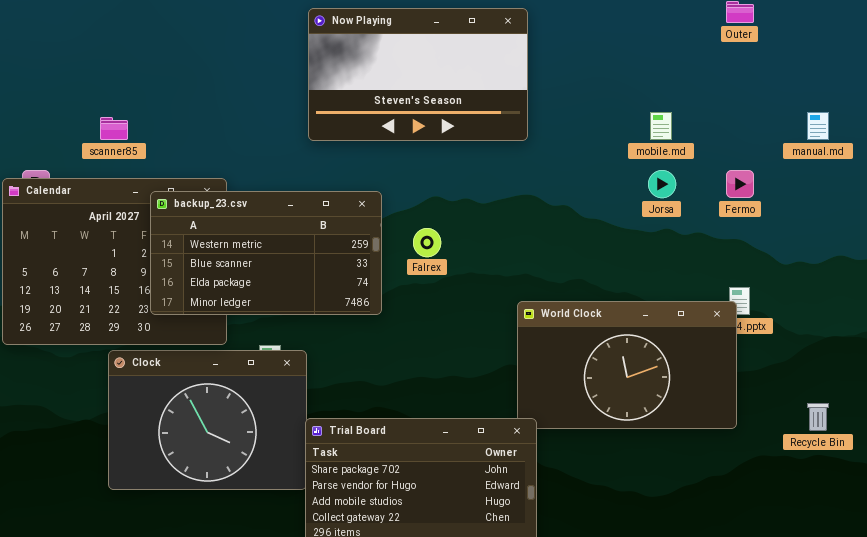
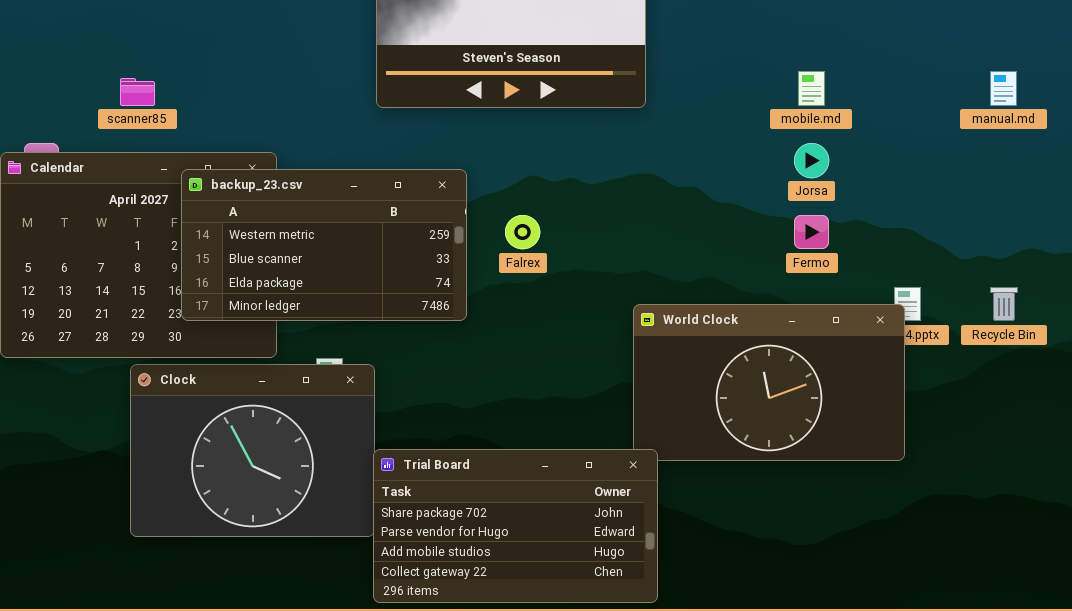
Fermo: [726,170,754,198] -> [794,215,829,249], moved
Recycle Bin: [807,403,829,431] -> [990,287,1018,321], moved

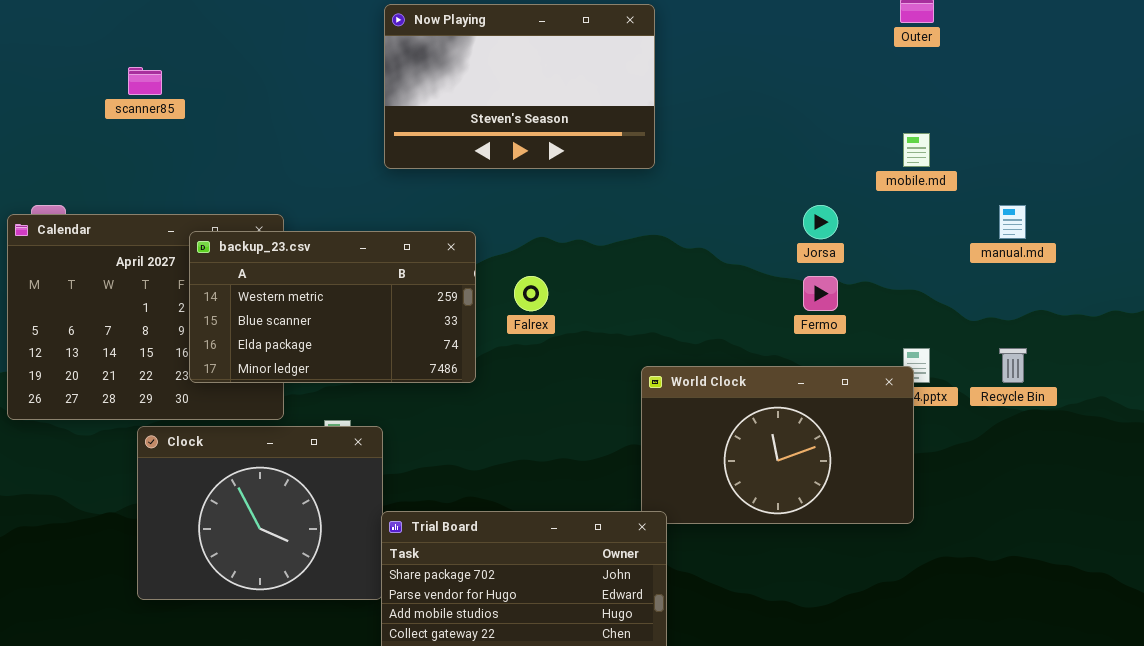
mobile.md: [798,71,825,106] -> [903,133,930,167], moved
manual.md: [990,71,1017,106] -> [999,205,1026,239], moved
scanner85: [120,78,155,106] -> [128,67,162,95], moved

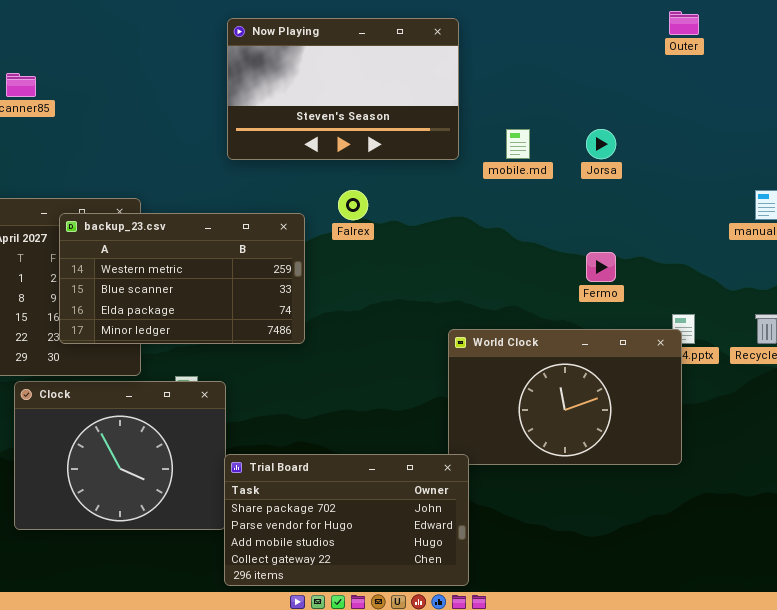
mobile.md: [903,133,930,167] -> [506,129,530,159], moved
Jorsa: [803,205,838,239] -> [586,129,616,159], moved
Falrex: [514,276,548,311] -> [338,190,368,220], moved

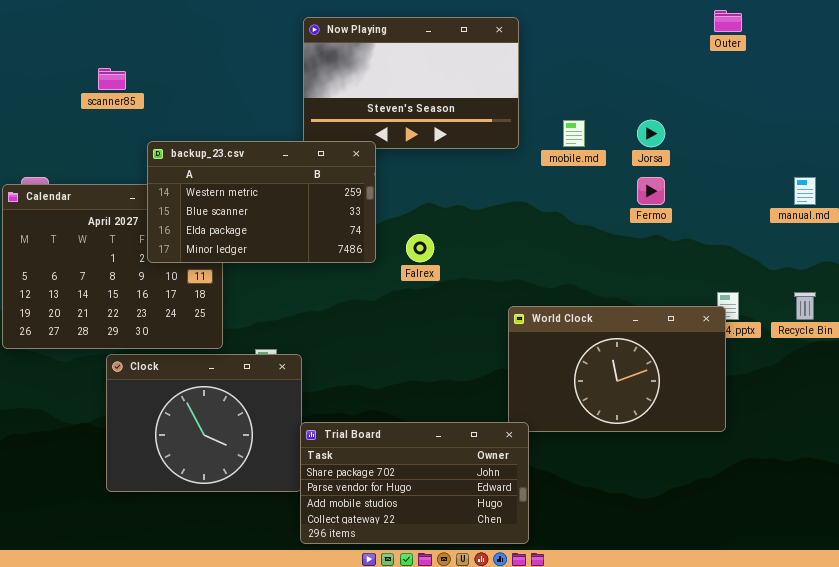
Falrex: [338,190,368,220] -> [406,234,434,262], moved
backup_23.csv: [59,213,305,344] -> [147,141,376,263], moved
Fermo: [586,252,616,282] -> [637,177,665,205], moved

